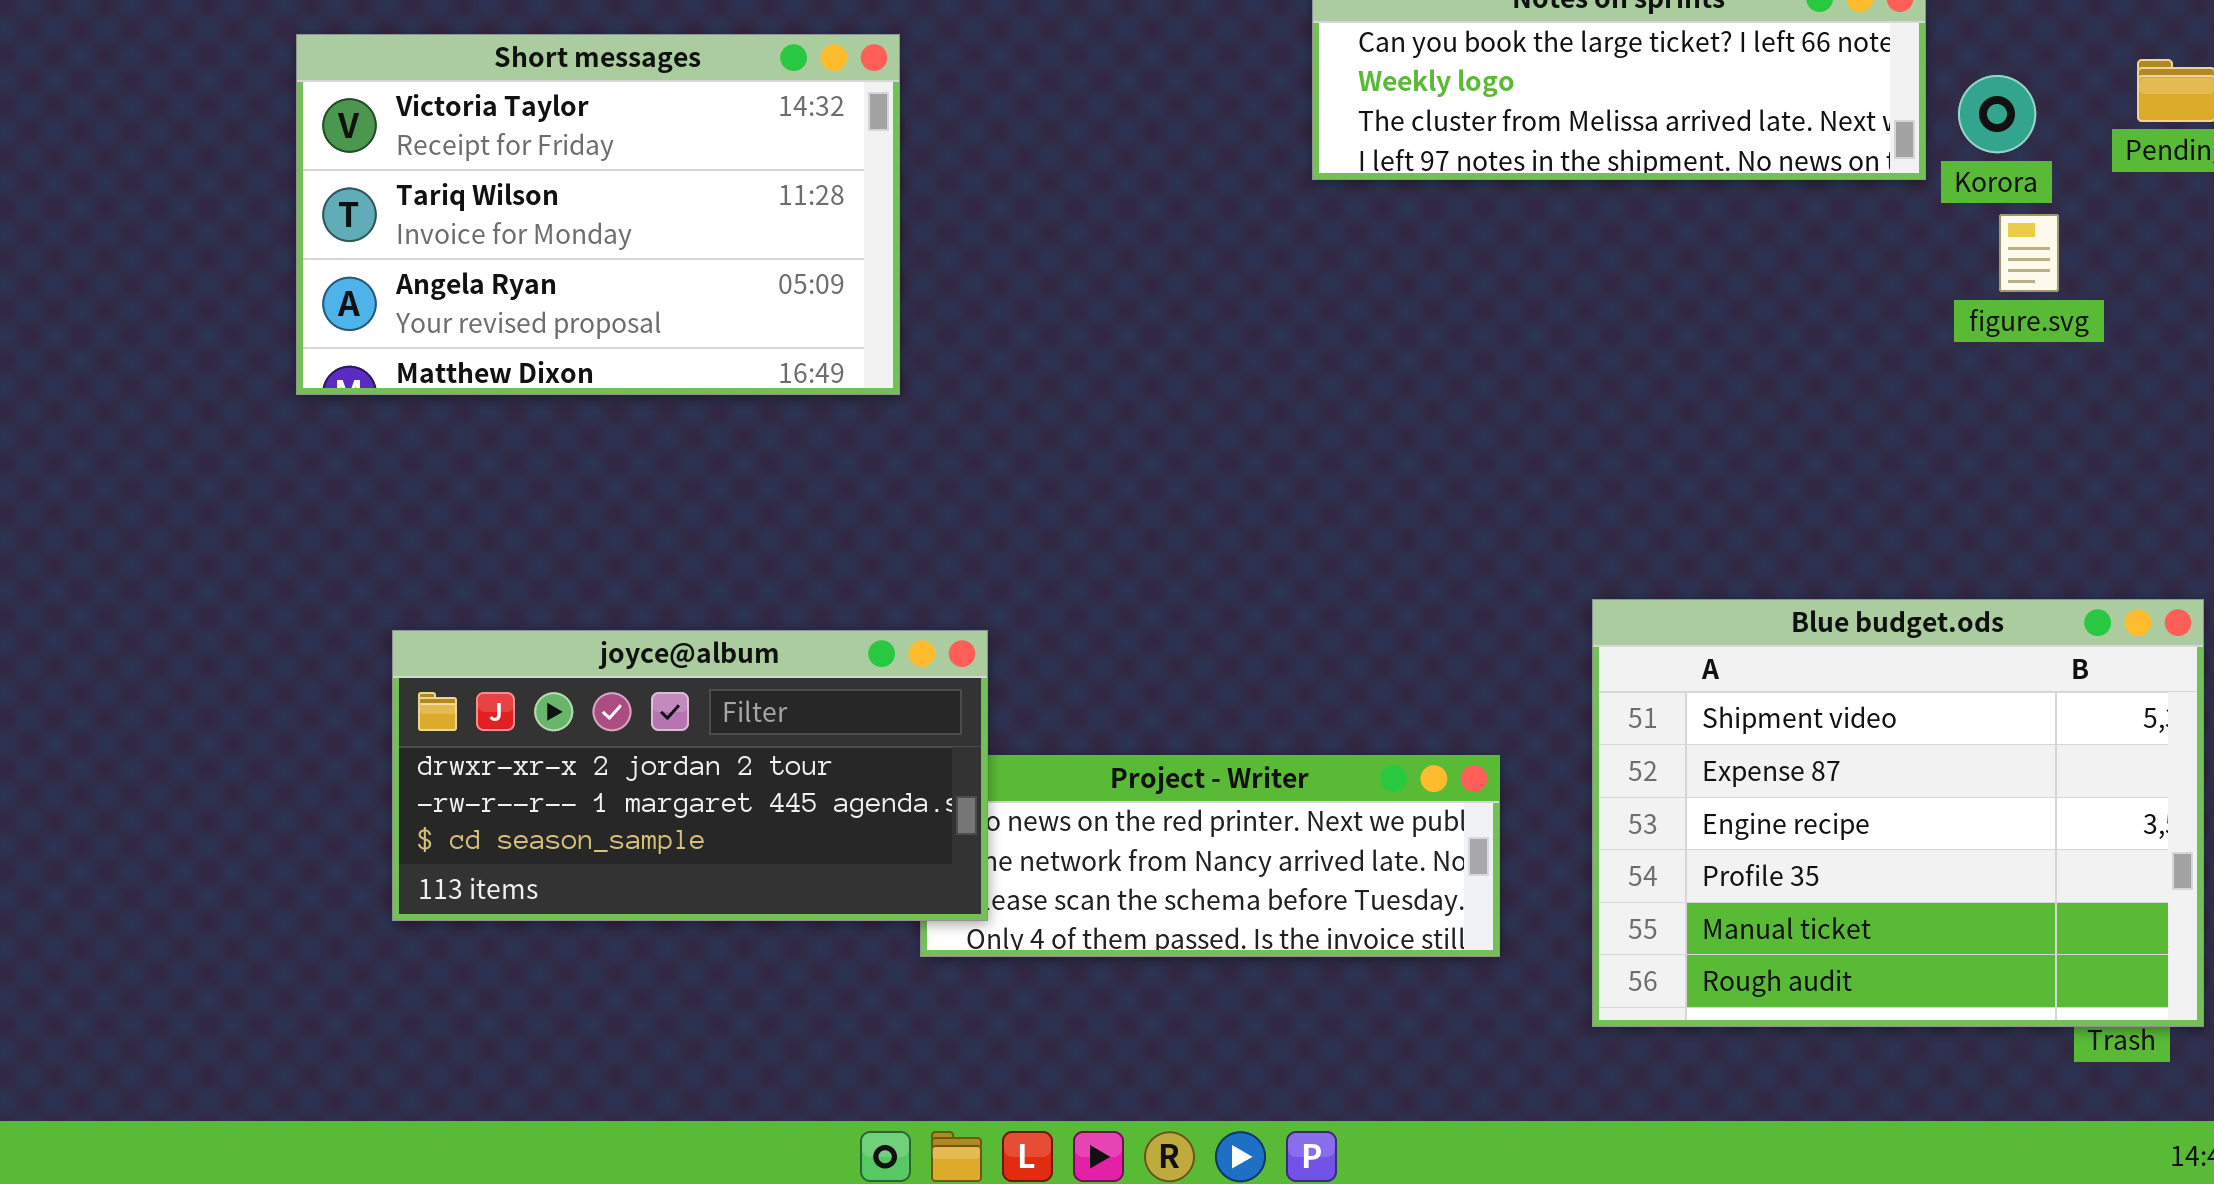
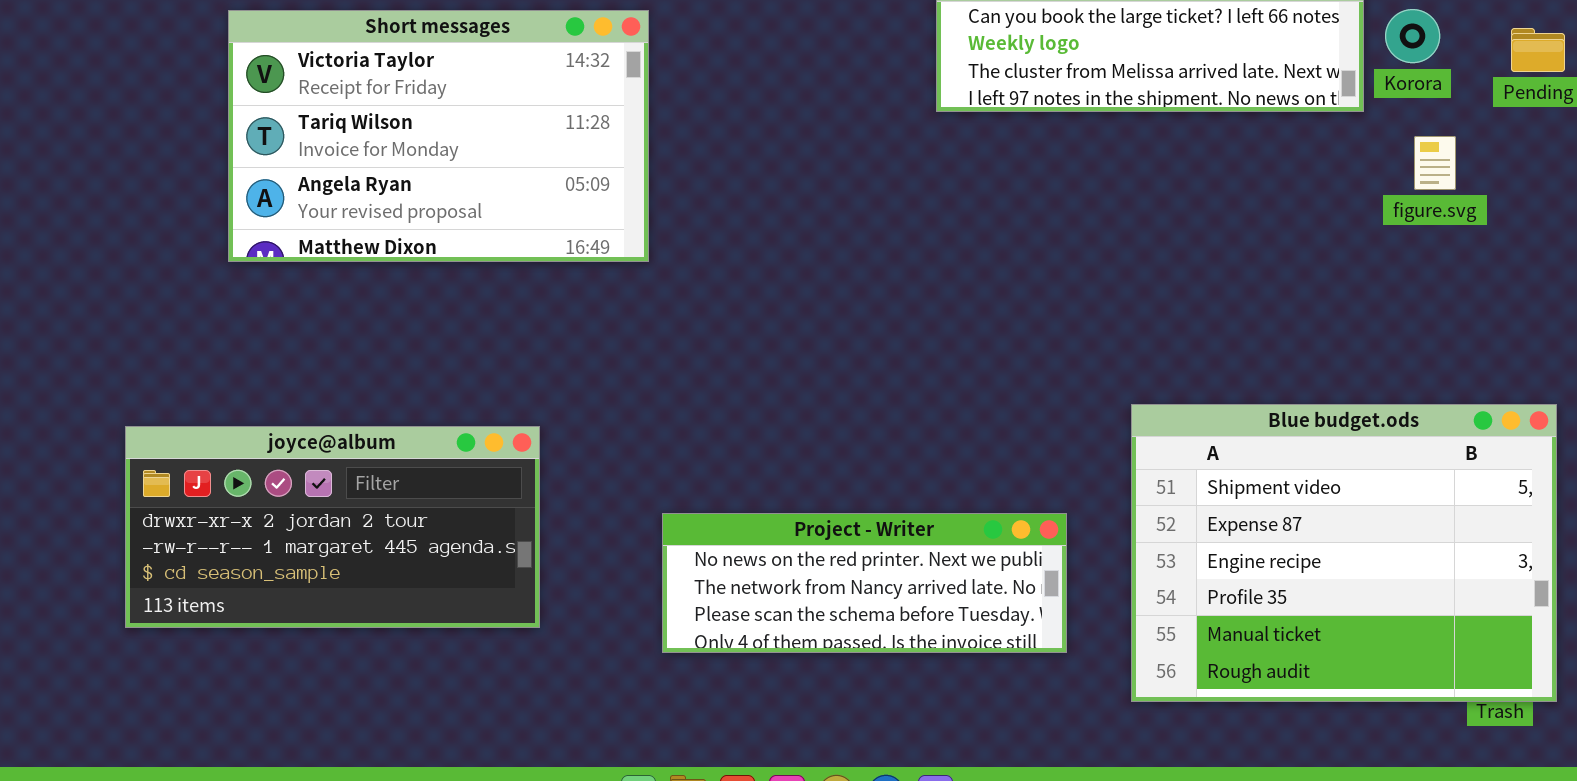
Korora: [1958,75,2036,153] -> [1385,9,1440,63], moved
joyce@album: [392,630,988,921] -> [125,426,540,628], moved

